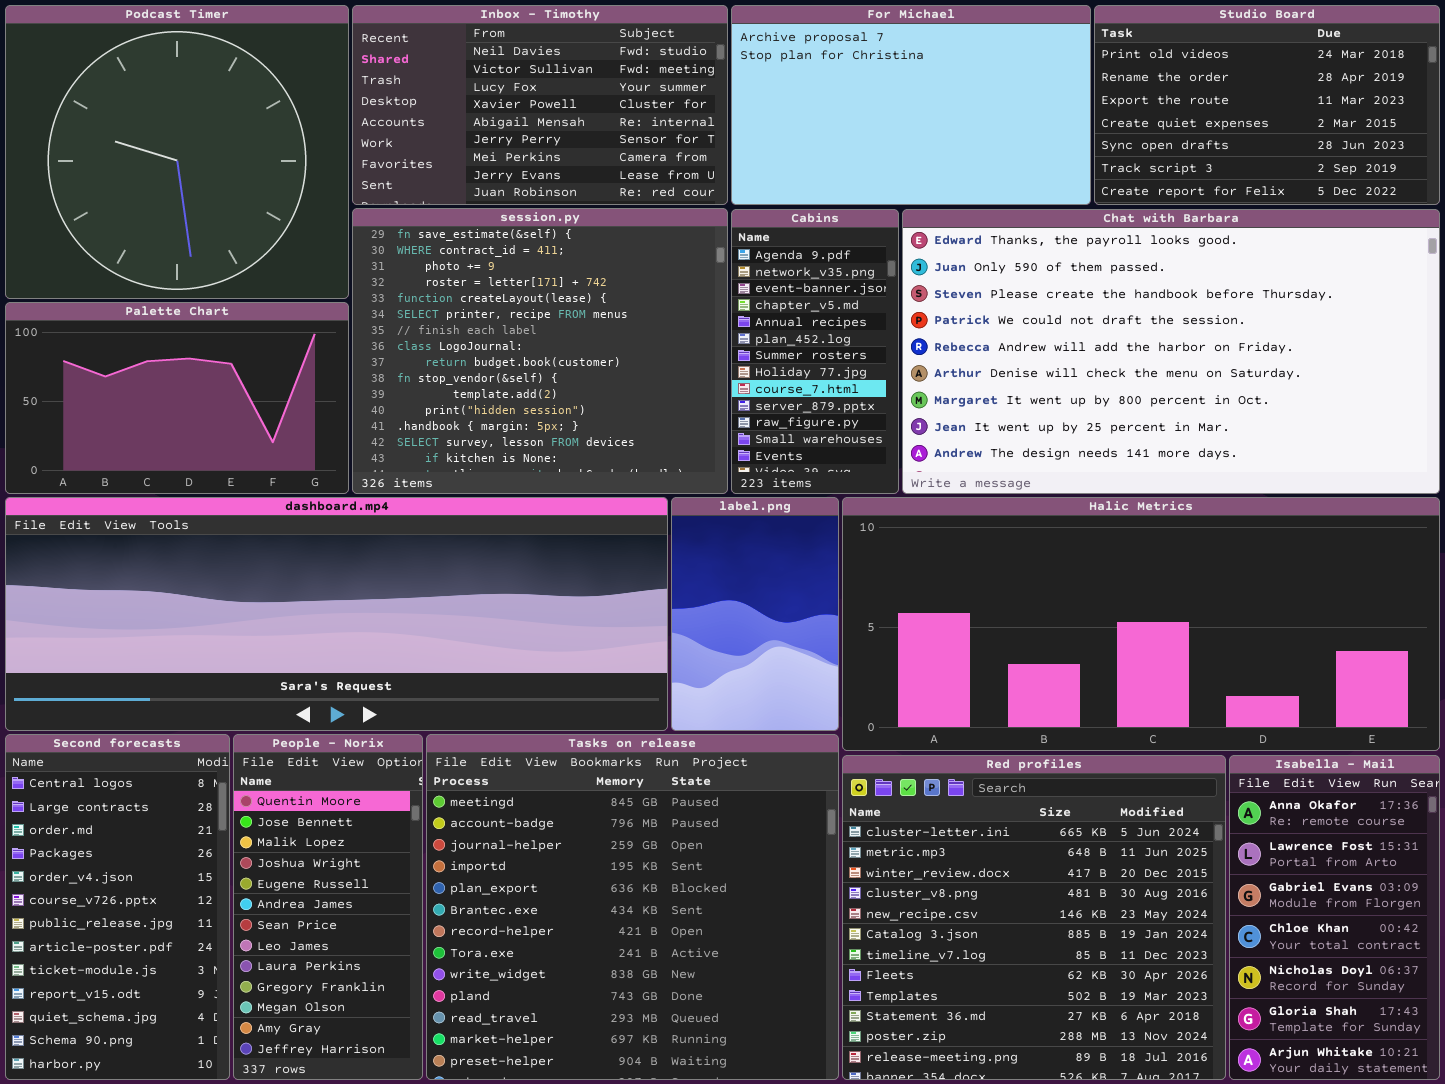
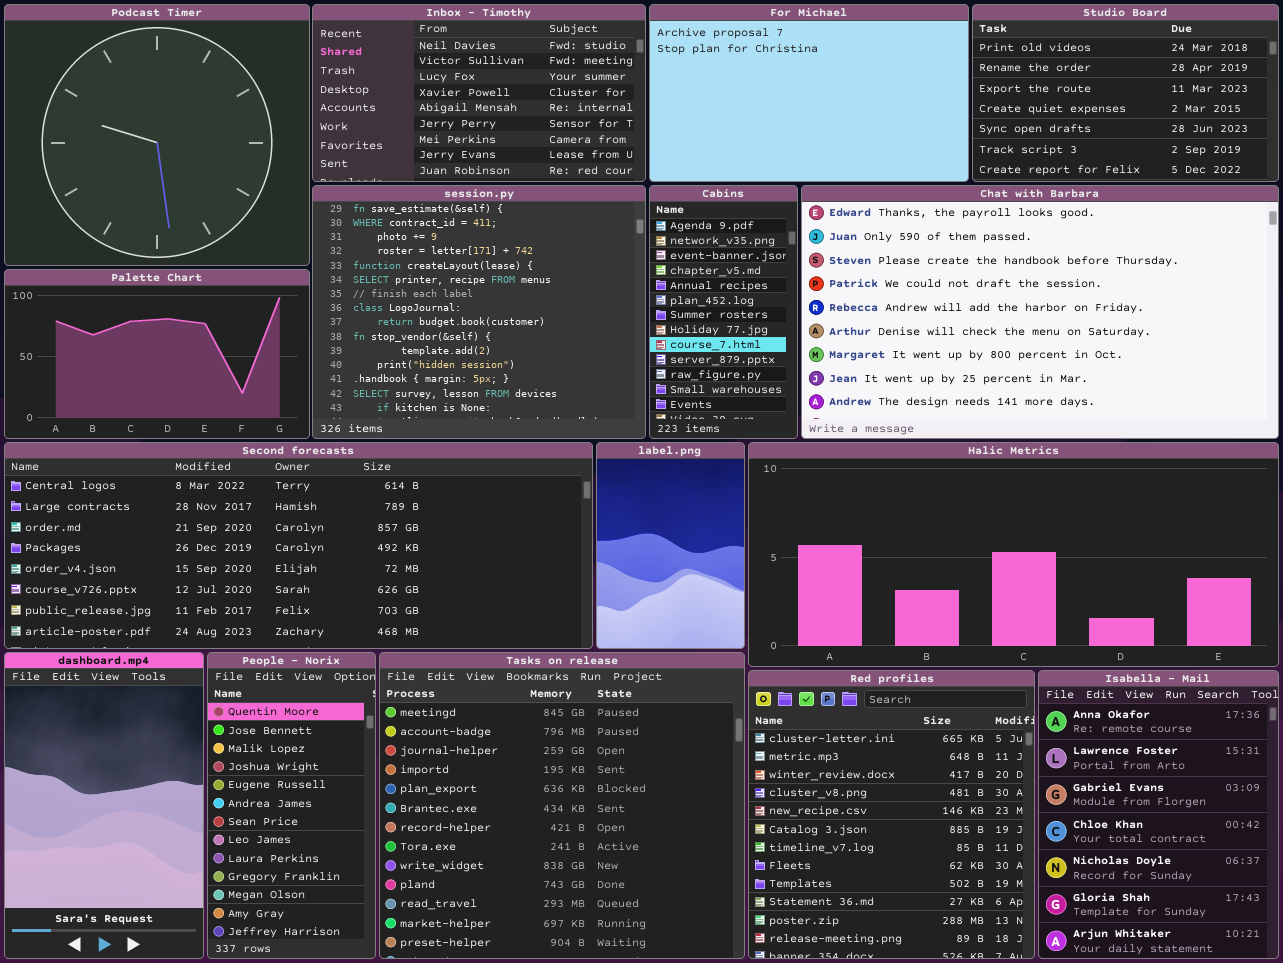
dashboard.mp4: [5,497,668,731] -> [4,652,204,959], moved, resized
Second forecasts: [5,734,230,1080] -> [4,442,593,649], moved, resized
Red profiles: [842,755,1226,1080] -> [748,670,1035,959], resized
Isabella - Mail: [1229,755,1440,1080] -> [1038,670,1279,959], resized

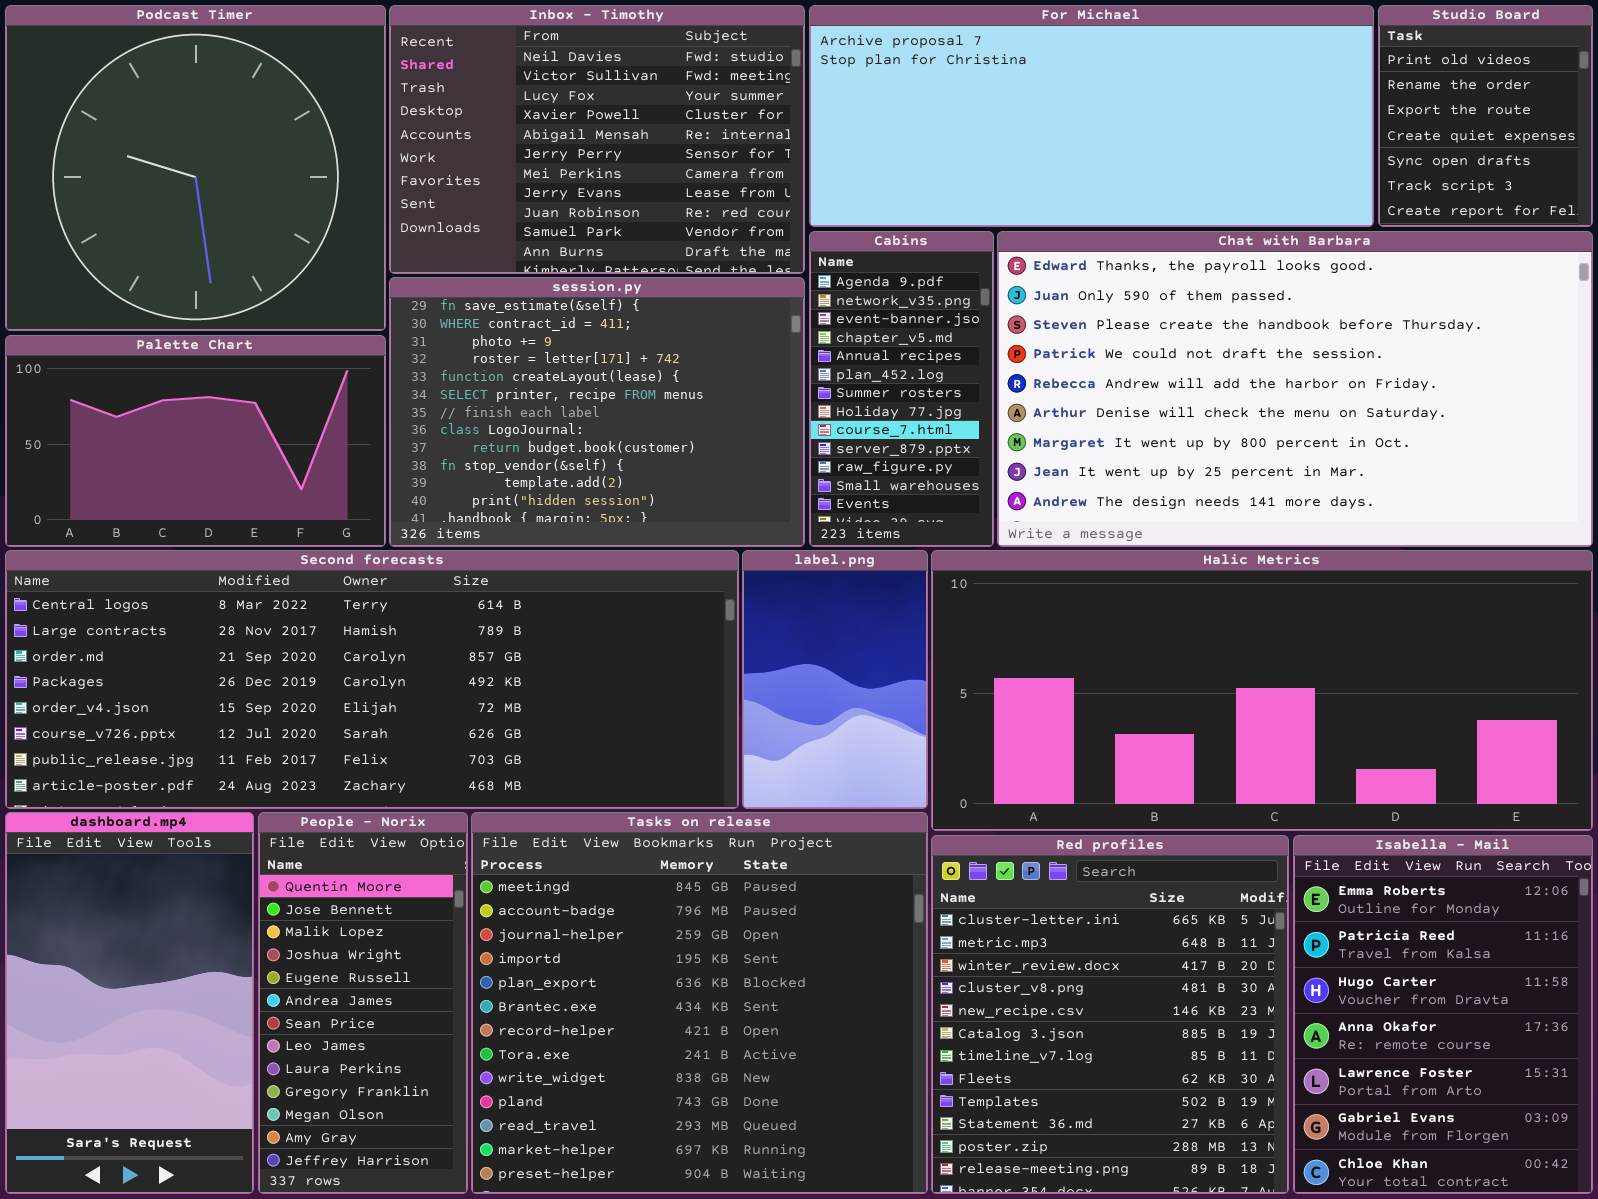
Inbox - Timothy: [312,4,646,182] -> [389,5,805,274], resized
For Michael: [649,4,969,182] -> [809,5,1374,227], resized
Studio Board: [972,4,1279,182] -> [1378,5,1593,227], resized
session.py: [312,185,646,439] -> [389,277,805,547], resized
Isabella - Mail: [1038,670,1279,959] -> [1293,835,1593,1194], scrolled up 3 rows

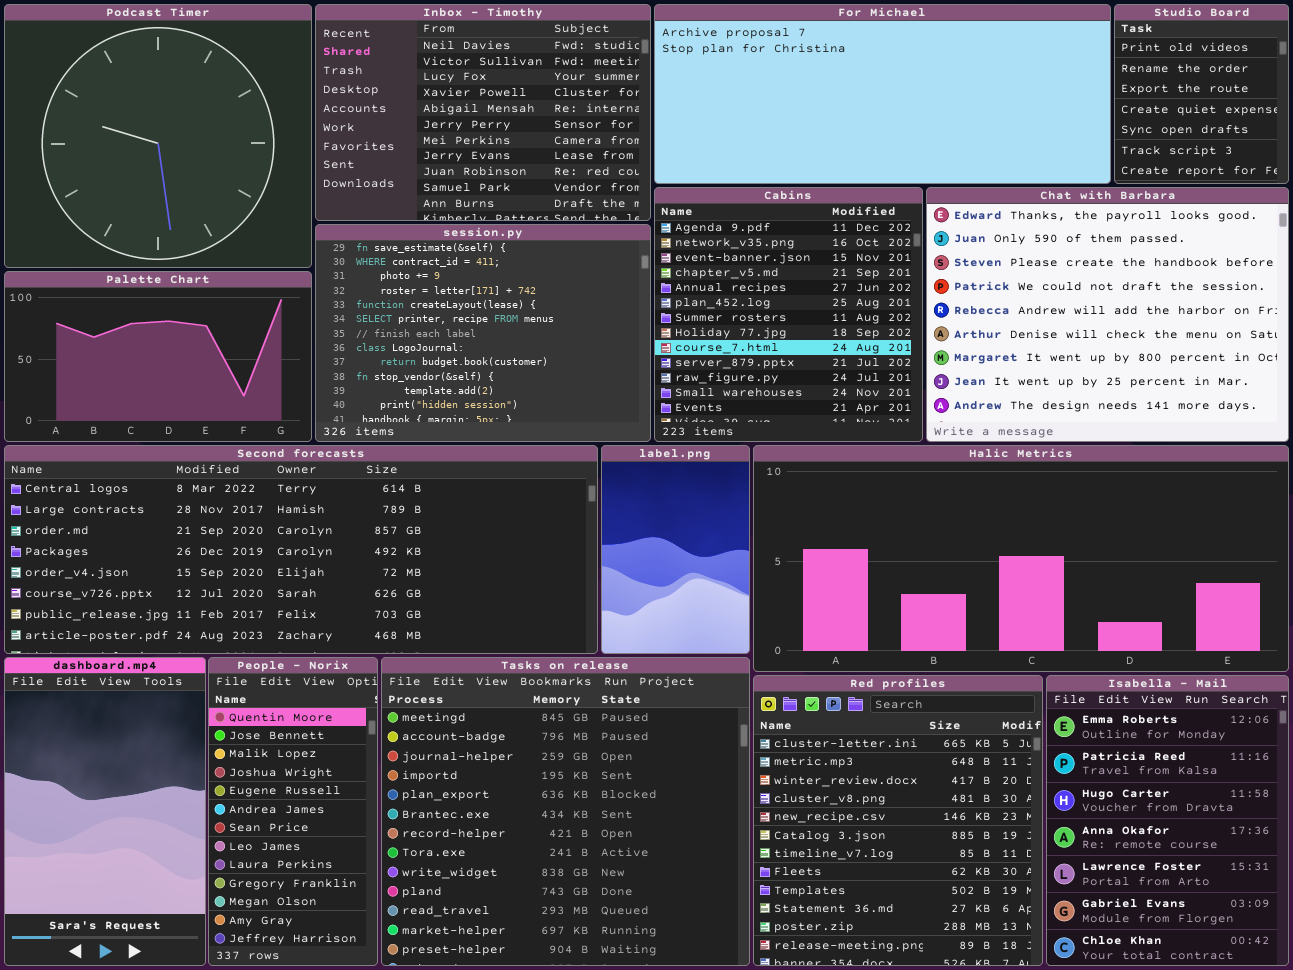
Cabins: [809,231,994,547] -> [654,187,923,442], resized
Chat with Barbara: [997,231,1593,547] -> [926,187,1289,442], resized

